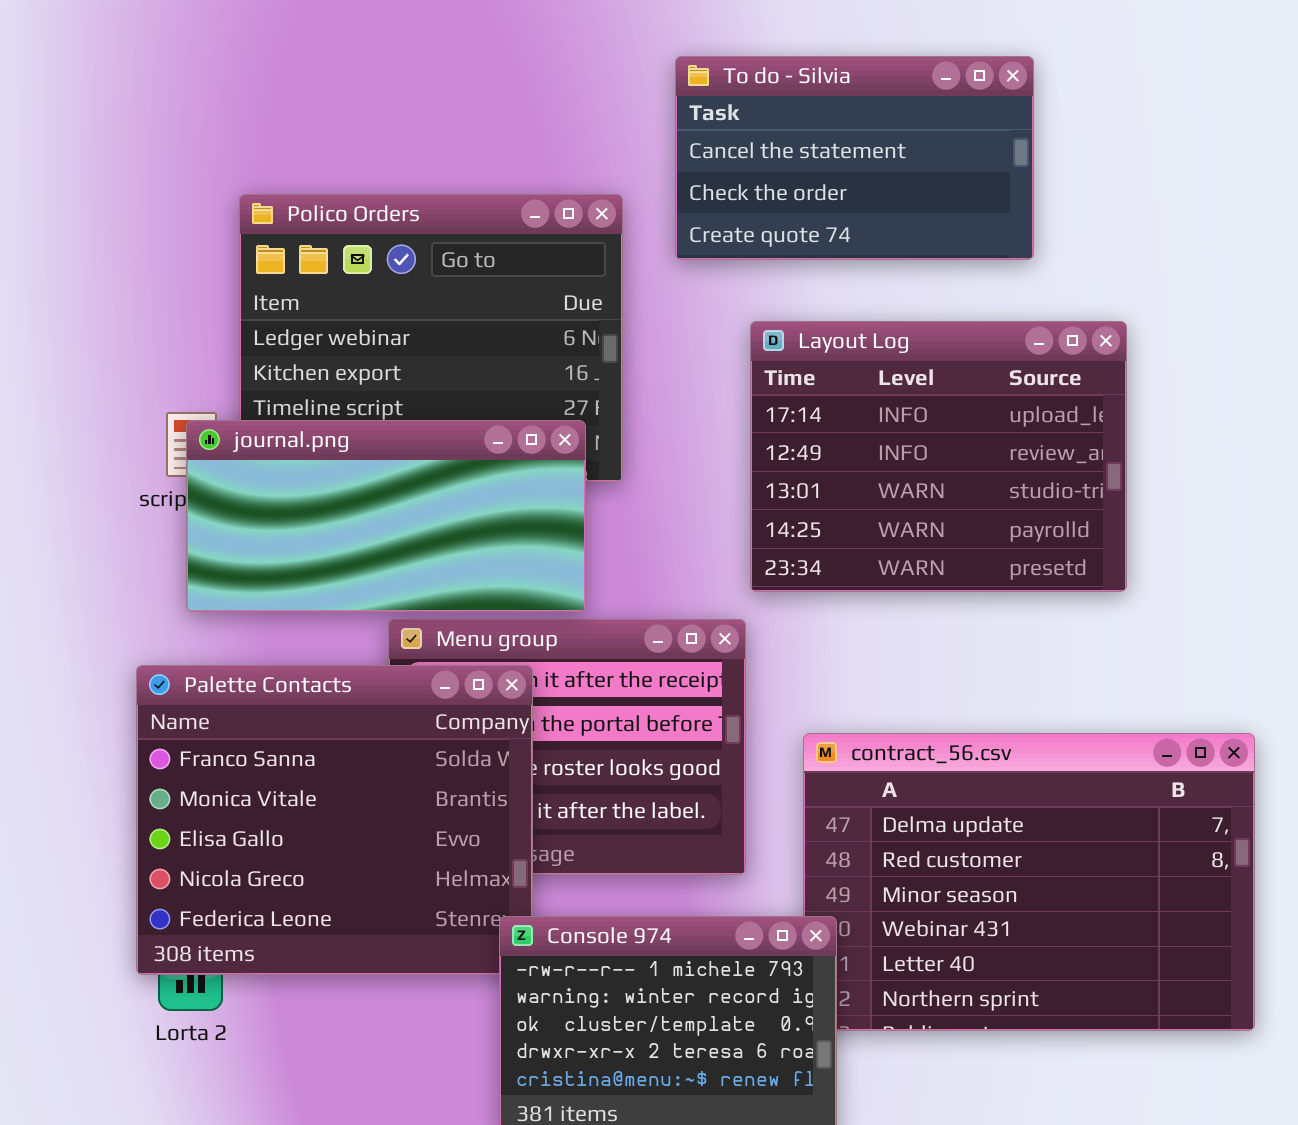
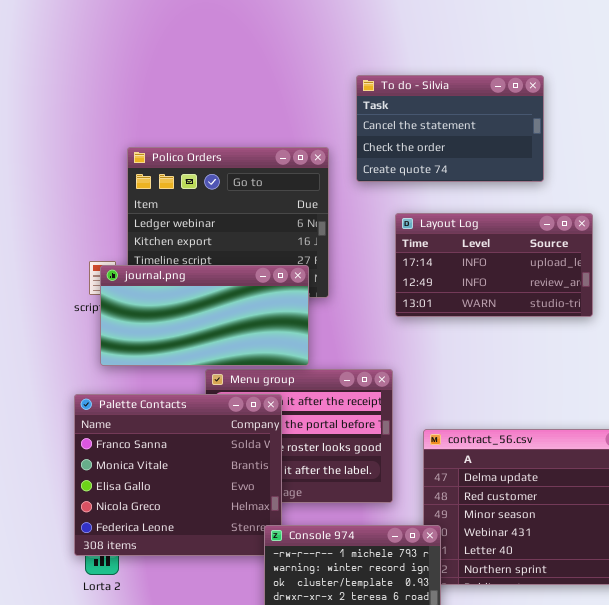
Layout Log: [750,321,1127,592] -> [395,213,593,317], resized

